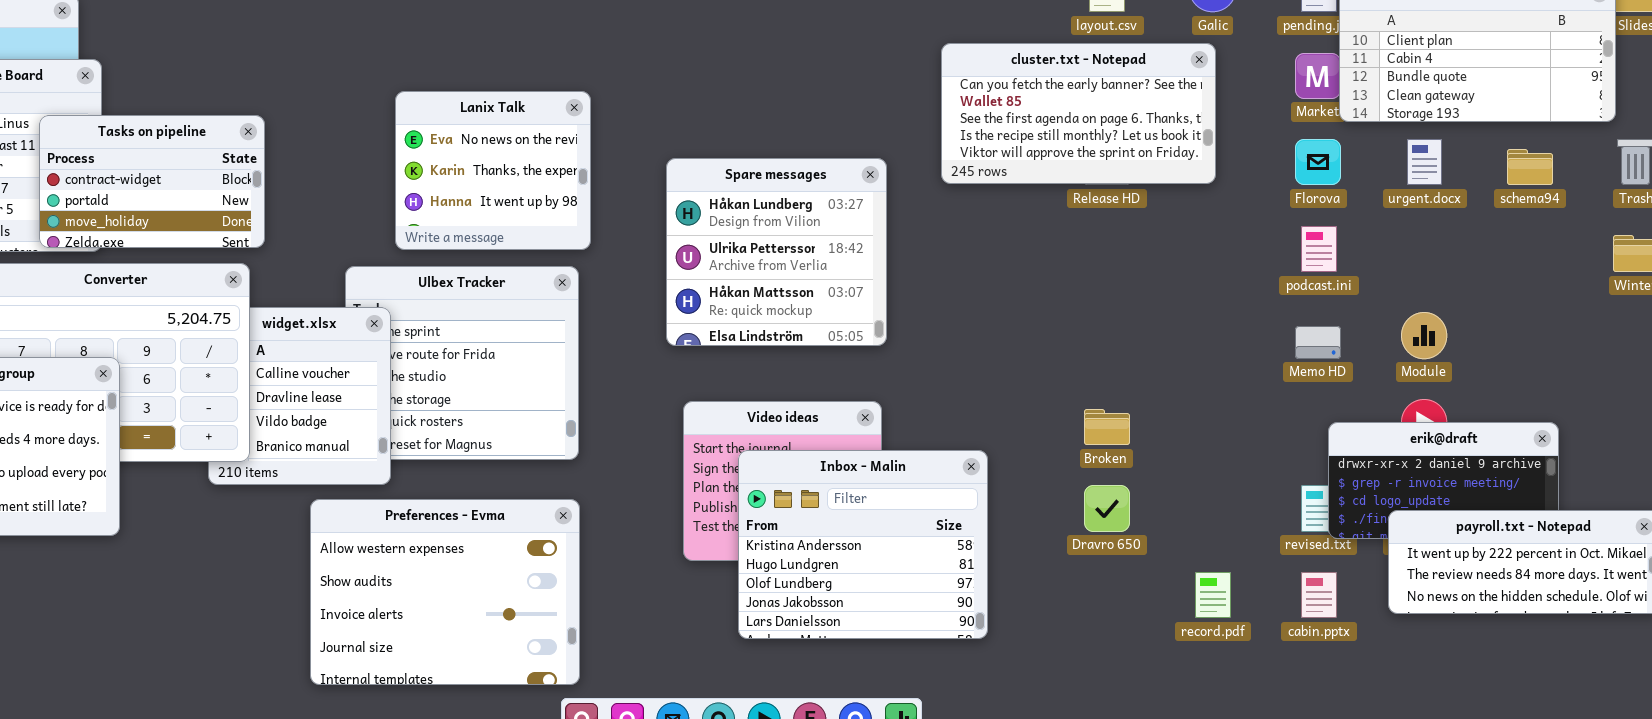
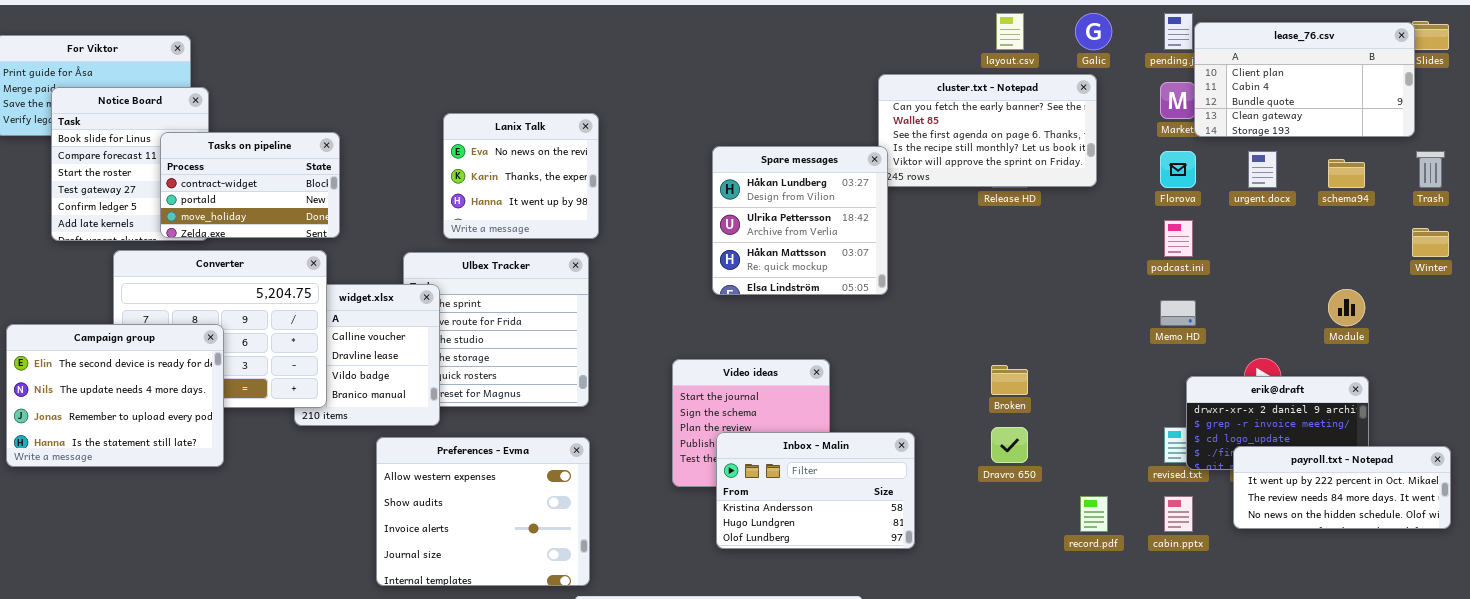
Spare messages: [666,158,887,346] -> [712,146,888,295], moved
Module: [1401,312,1447,359] -> [1328,289,1365,326], moved
Inbox - Malin: [738,450,988,639] -> [716,432,915,549], resized

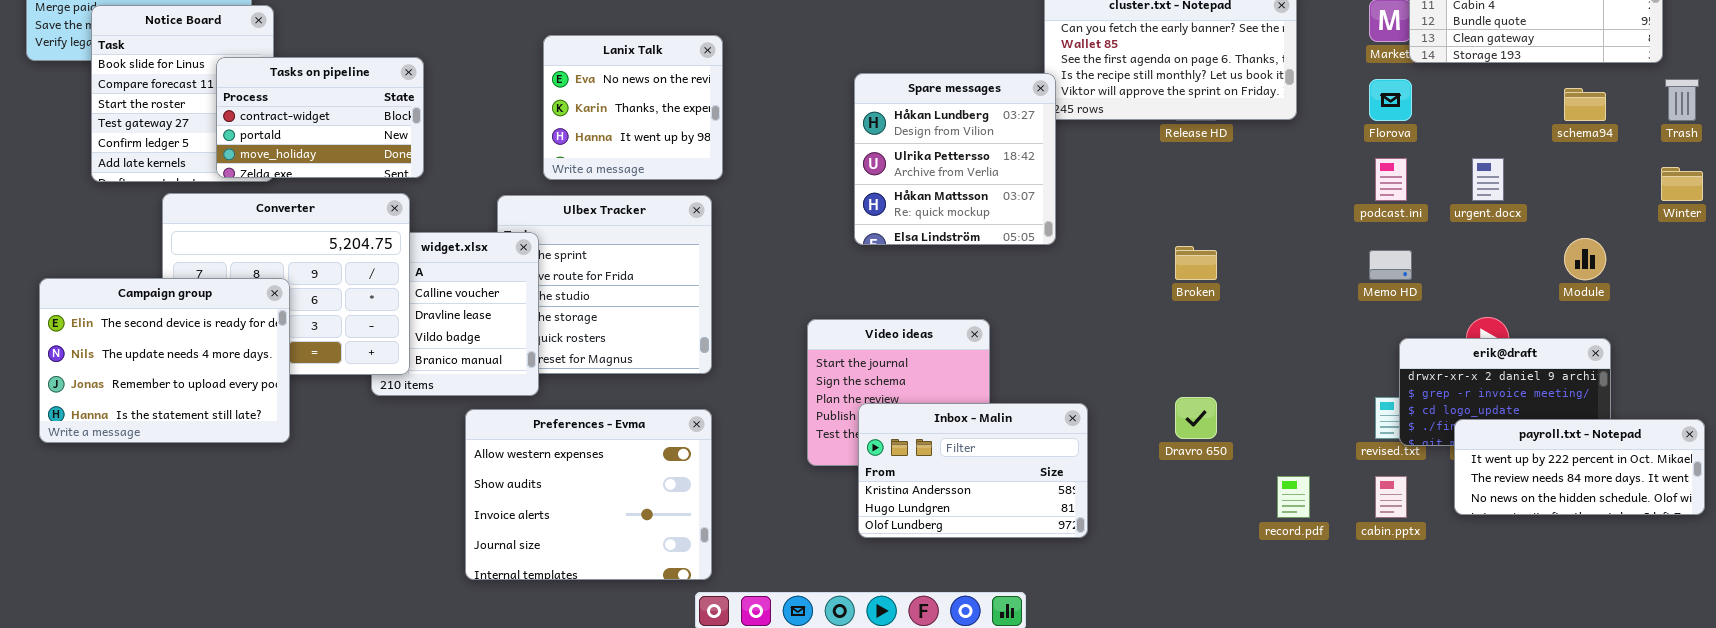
urgent.docx: [1248,151,1277,188] -> [1472,158,1504,201], moved
Broken: [991,365,1028,395] -> [1175,246,1217,280], moved

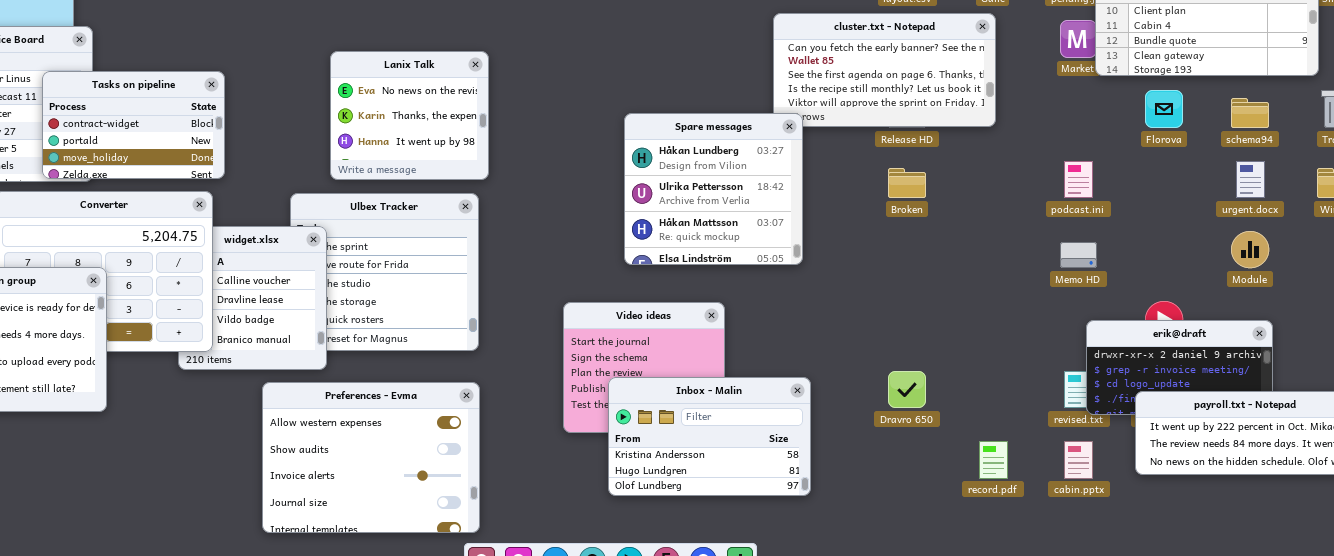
Spare messages: [854,73,1056,245] -> [624,113,803,265], moved
Florova: [1369,79,1412,121] -> [1145,90,1183,128], moved
urgent.docx: [1472,158,1504,201] -> [1236,161,1265,198], moved
Broken: [1175,246,1217,280] -> [888,168,926,198], moved

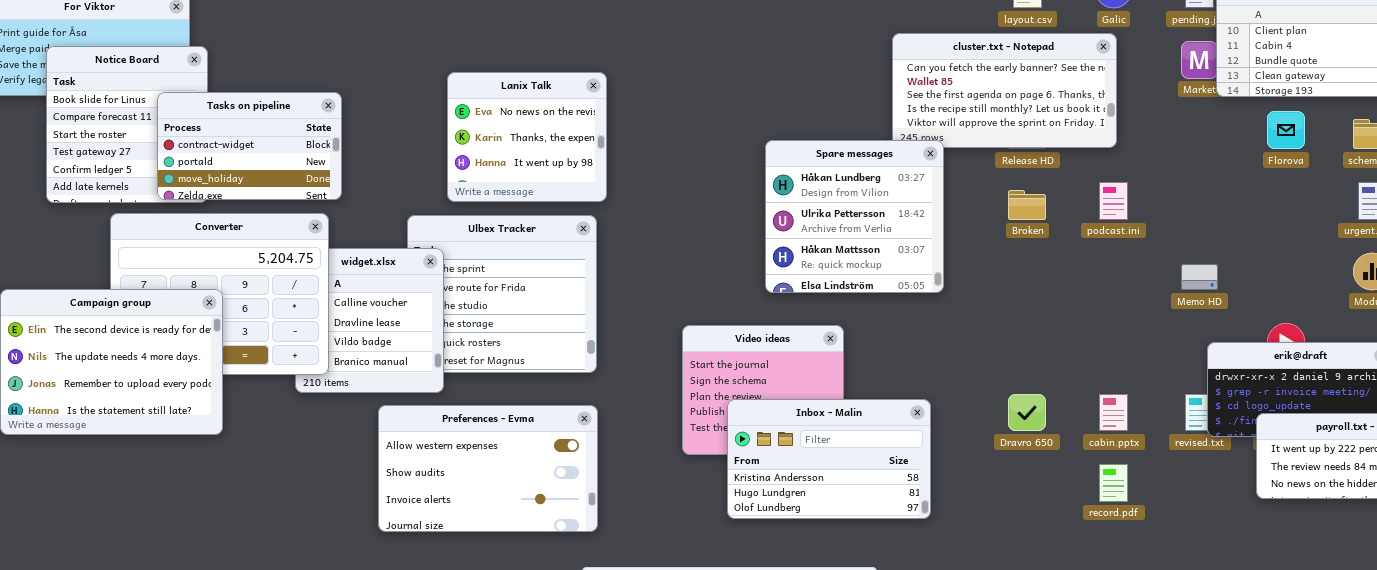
Spare messages: [624,113,803,265] -> [765,140,944,293], moved
podcast.ini: [1064,161,1093,198] -> [1099,182,1128,220], moved
Preferences - Evma: [262,382,480,533] -> [378,405,598,532], resized
cabin.pptx: [1064,441,1093,479] -> [1099,394,1128,431], moved

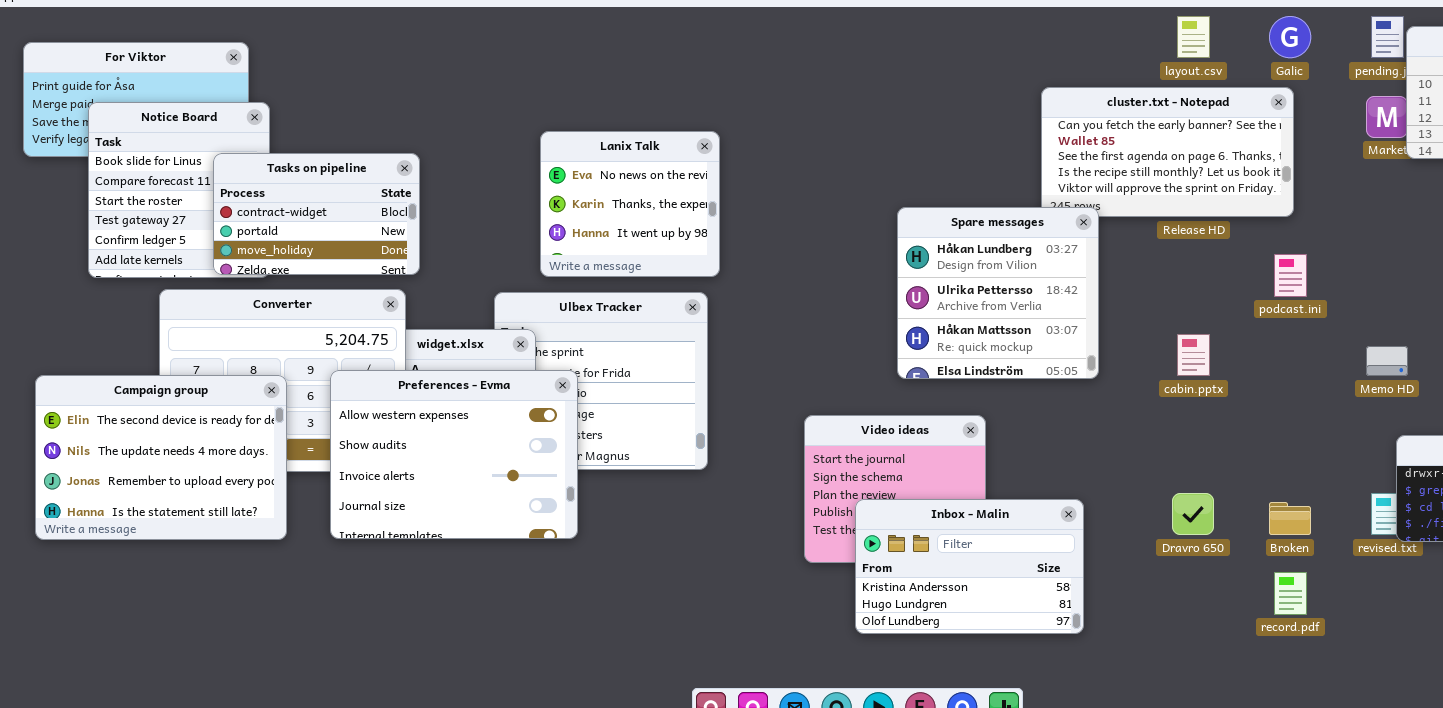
Broken: [1008,190,1046,220] -> [1269,502,1311,535], moved
cabin.pptx: [1099,394,1128,431] -> [1177,334,1210,376], moved
Preferences - Evma: [378,405,598,532] -> [330,370,578,539], moved, resized

